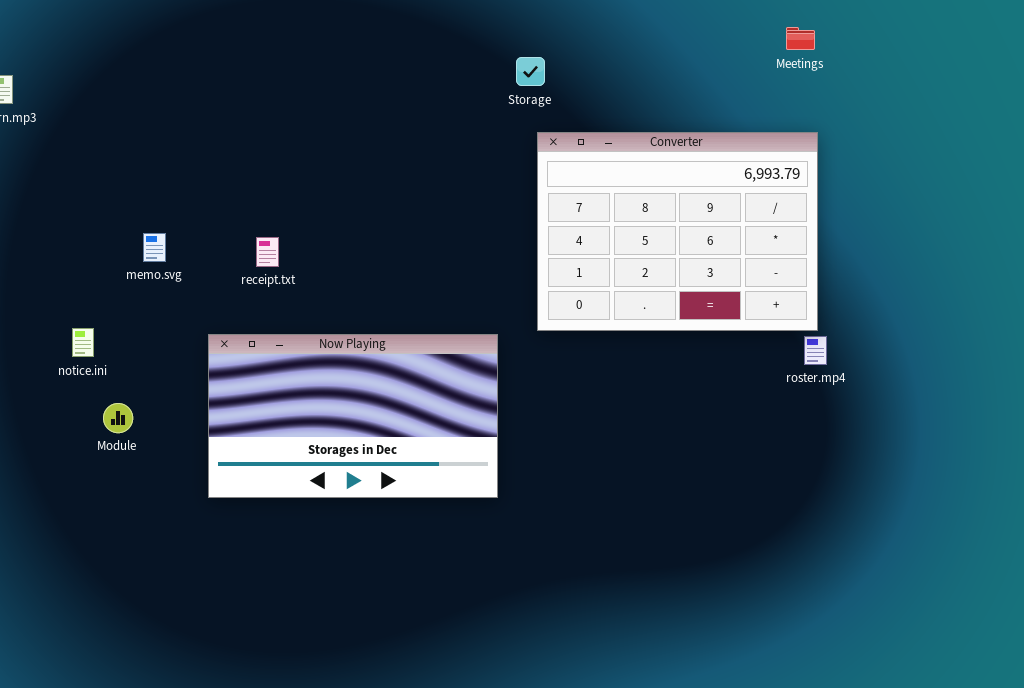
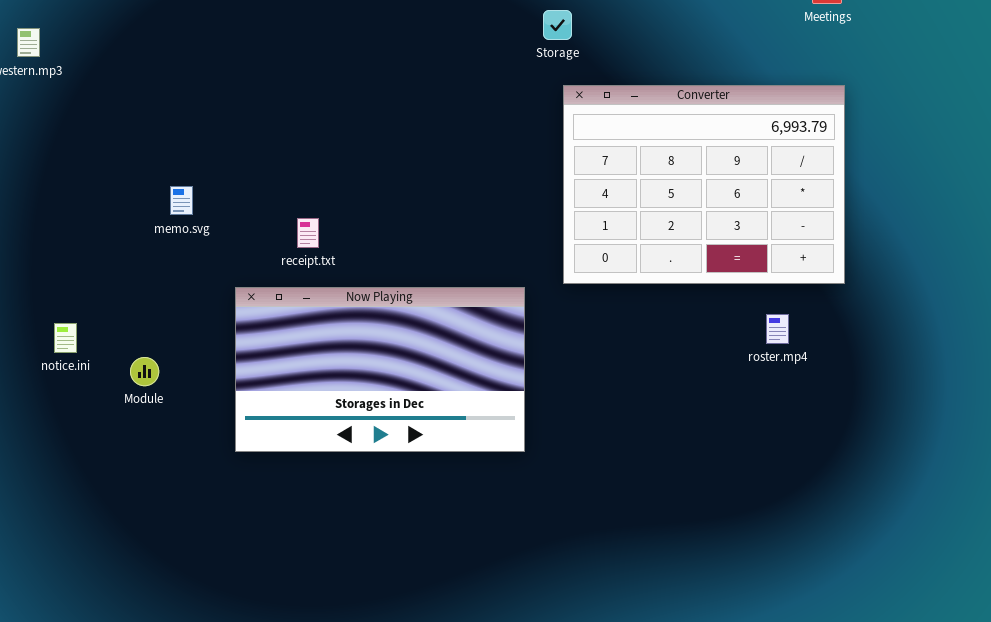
receipt.txt: [256,237,279,267] -> [297,218,319,248], moved
notice.ini: [72,328,94,357] -> [54,323,77,353], moved
roster.mp4: [804,336,827,365] -> [766,314,789,344], moved

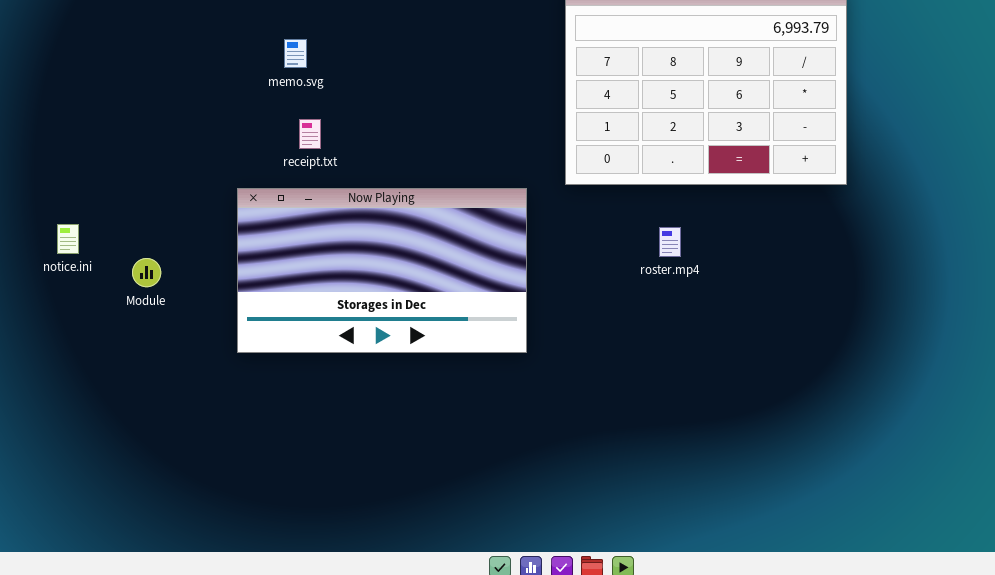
memo.svg: [170,186,193,215] -> [284,39,307,68], moved
roster.mp4: [766,314,789,344] -> [659,227,681,257], moved

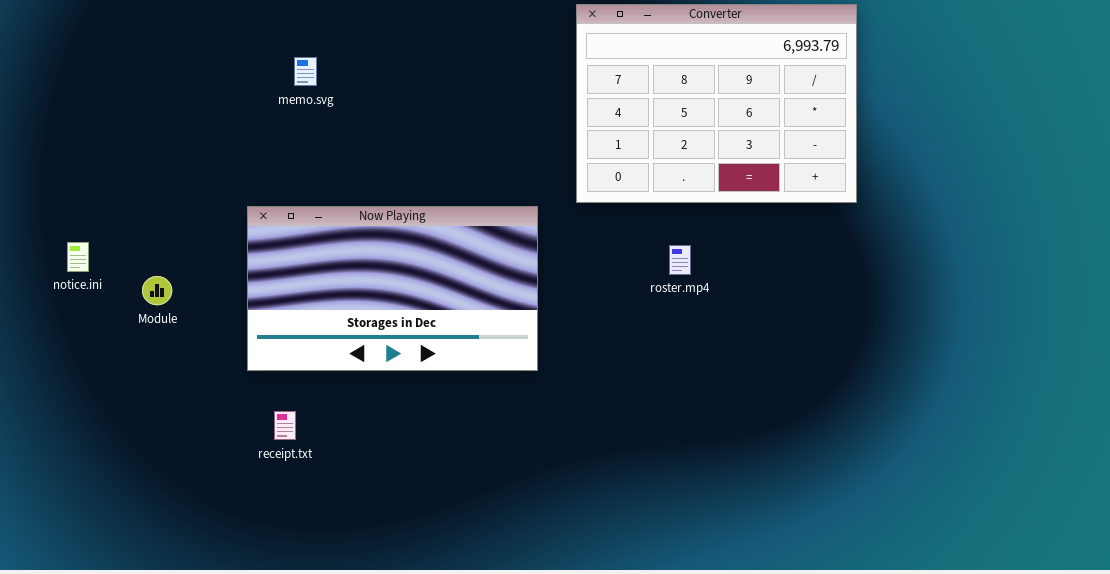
receipt.txt: [299,119,321,149] -> [274,411,296,440], moved

